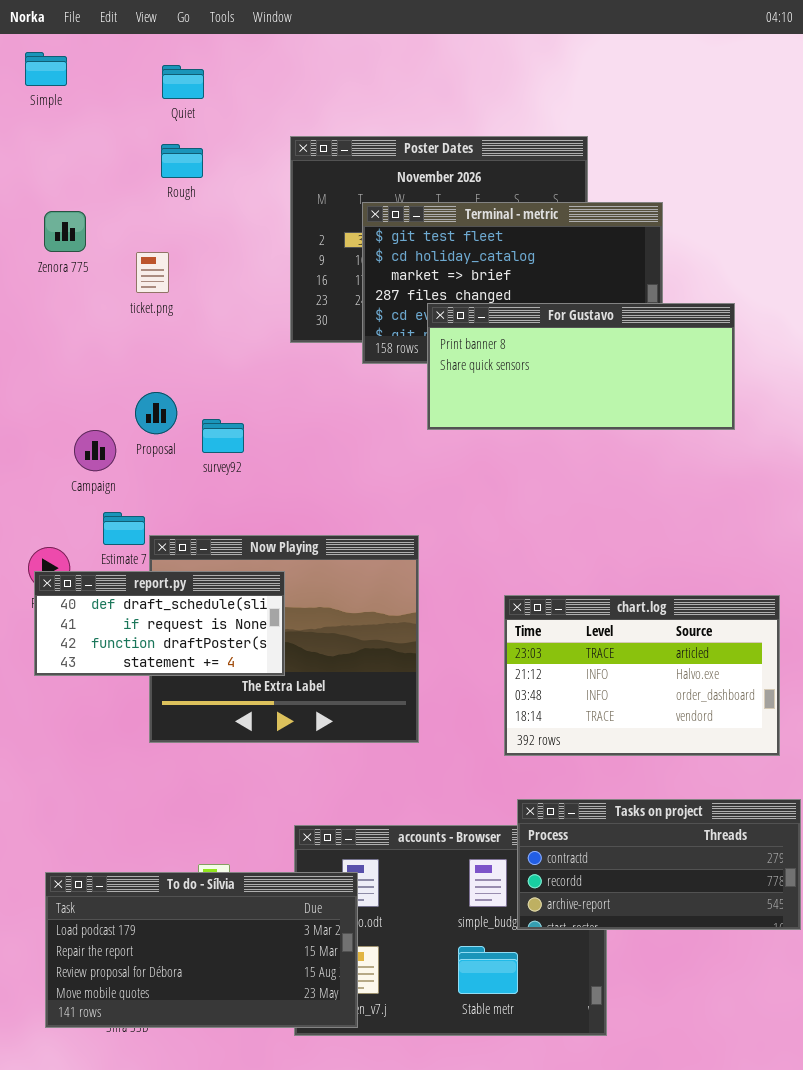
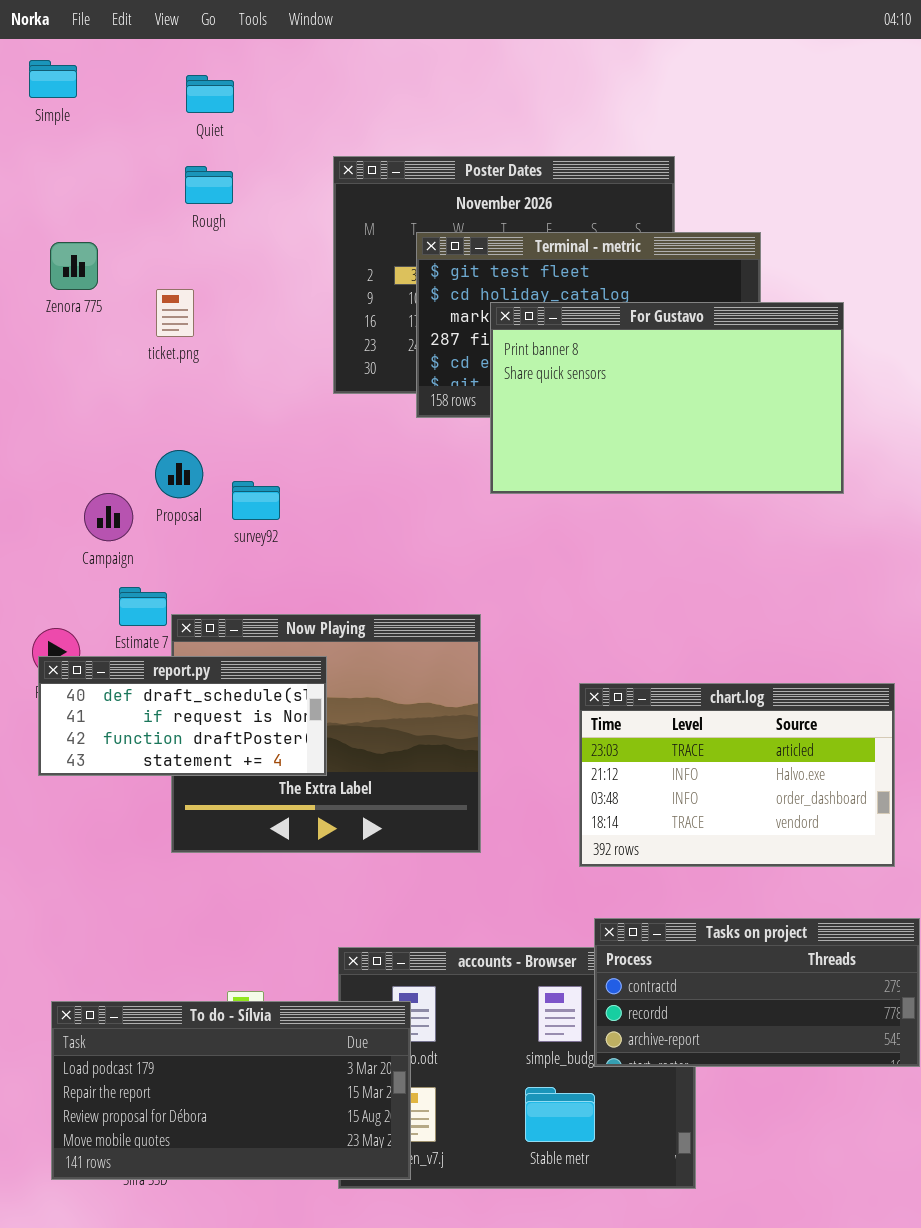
For Gustavo: [427,303,735,430] -> [490,302,844,494], resized

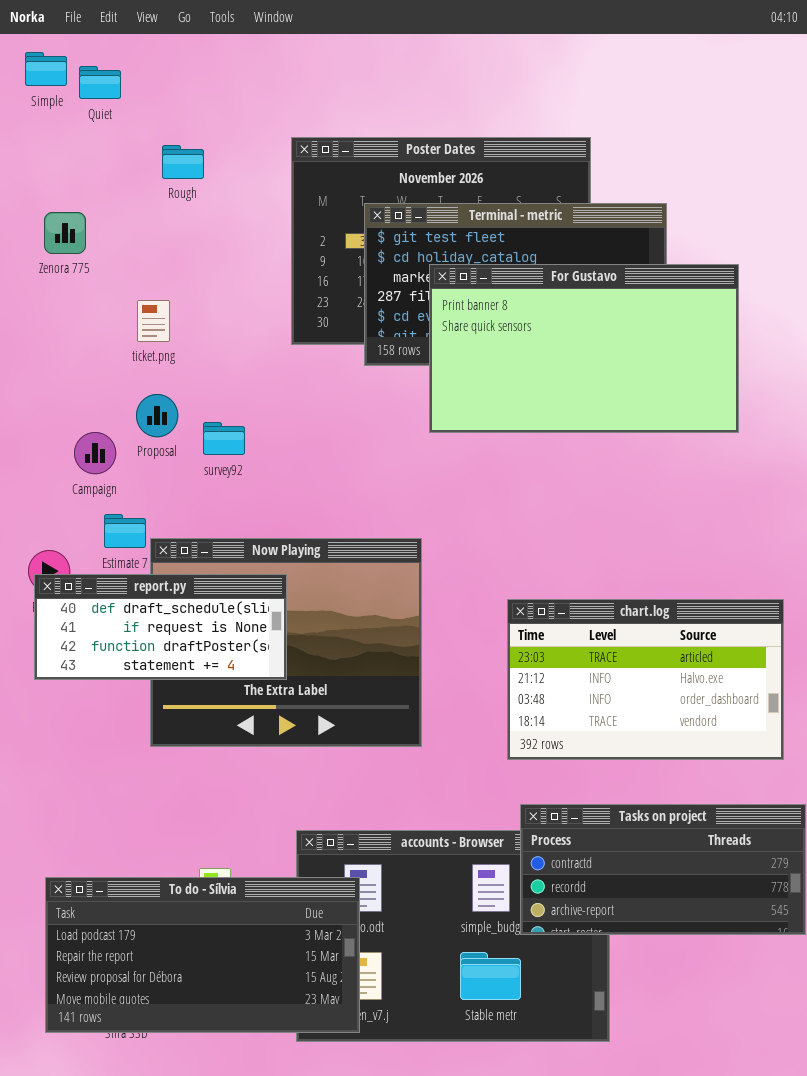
Quiet: [186,75,234,113] -> [79,66,121,99], moved
ticket.png: [156,289,194,337] -> [137,300,170,342], moved

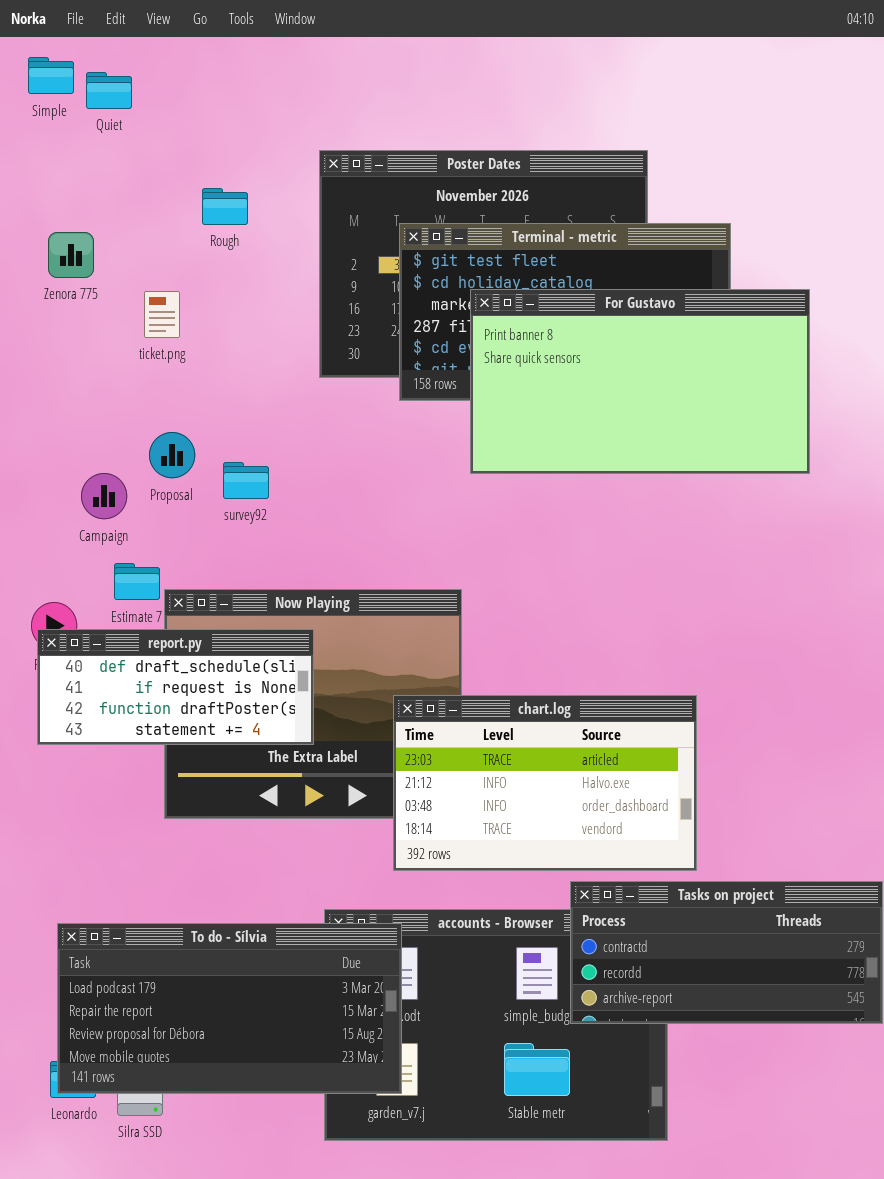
Rough: [162,145,204,179] -> [202,188,248,225], moved
ticket.png: [137,300,170,342] -> [144,291,180,338], moved
chart.log: [507,599,784,760] -> [393,695,697,871], moved
To do - Sílvia: [45,877,360,1033] -> [57,923,402,1094], moved

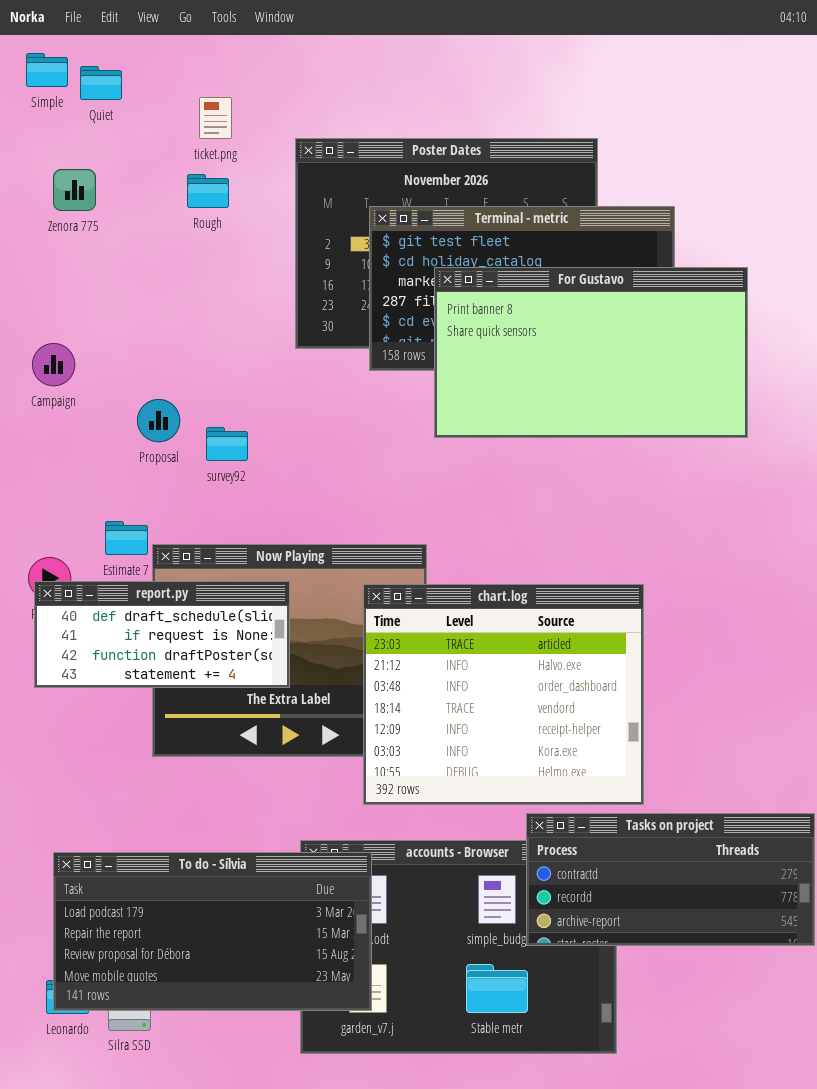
Zenora 775: [48,232,94,278] -> [53,169,96,211], moved
ticket.png: [144,291,180,338] -> [199,97,232,139], moved
Campaign: [81,473,127,519] -> [32,343,75,386], moved
chart.log: [393,695,697,871] -> [363,584,644,805], resized

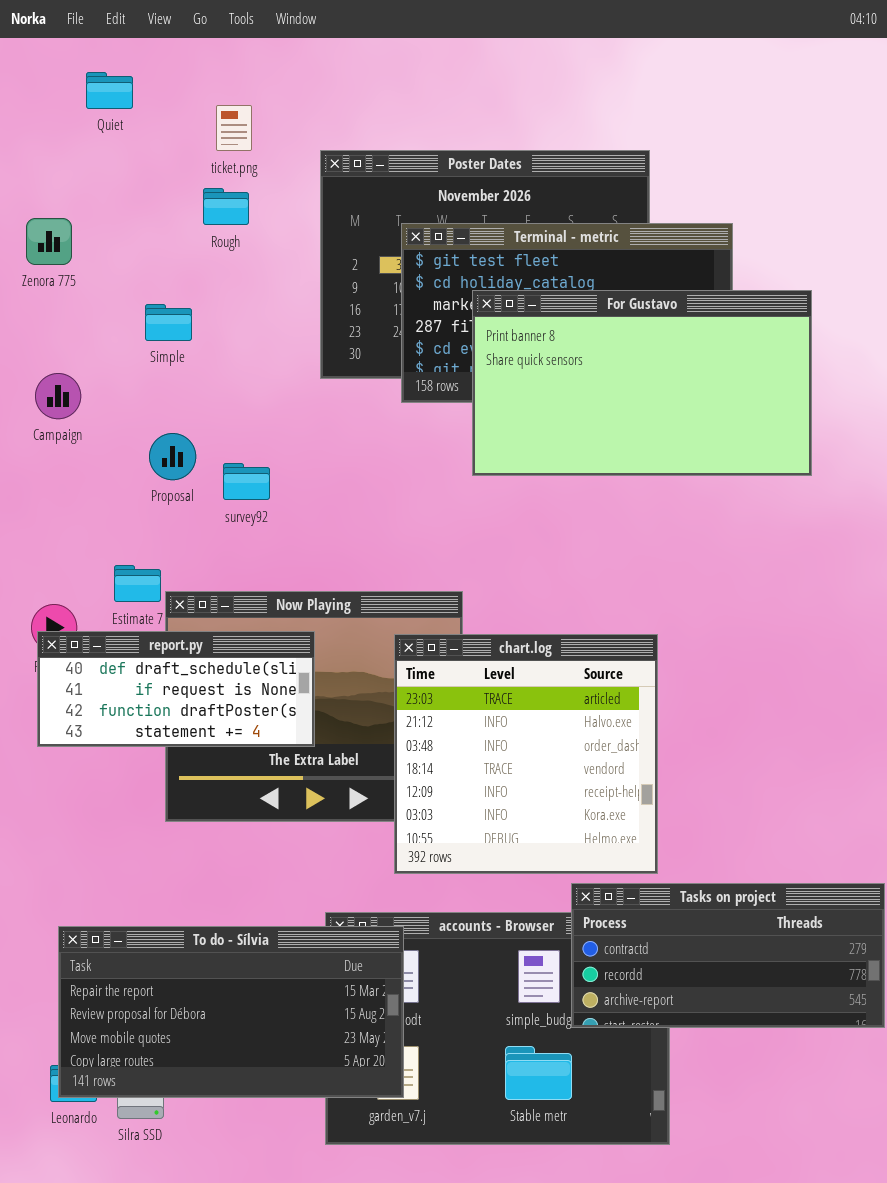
Simple: [26,53,68,87] -> [145,304,192,341], moved
Zenora 775: [53,169,96,211] -> [26,218,72,265], moved
chart.log: [363,584,644,805] -> [394,634,658,874], resized
To do - Sílvia: [53,852,372,1011] -> [58,926,404,1098], scrolled down 1 row

